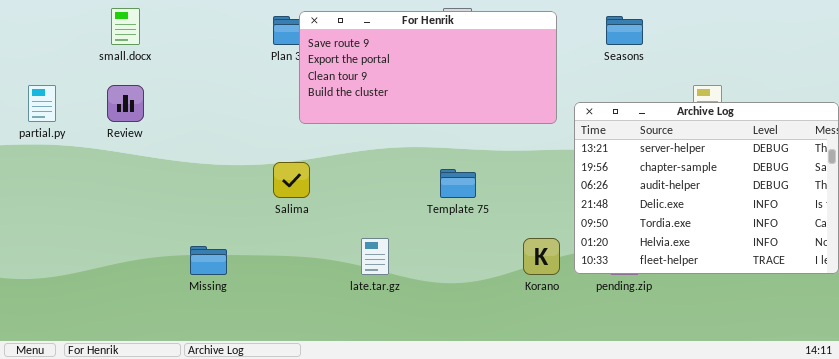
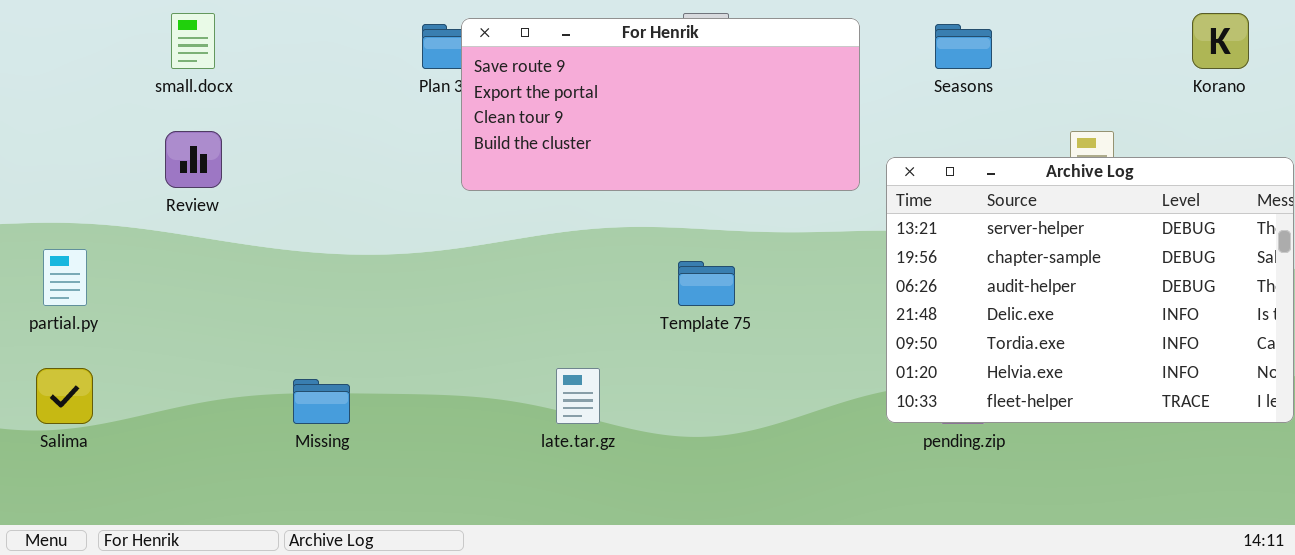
partial.py: [28,85,56,122] -> [43,249,87,306], moved
Salima: [273,162,310,198] -> [36,368,93,424], moved
Korano: [523,238,560,275] -> [1192,13,1249,69], moved

